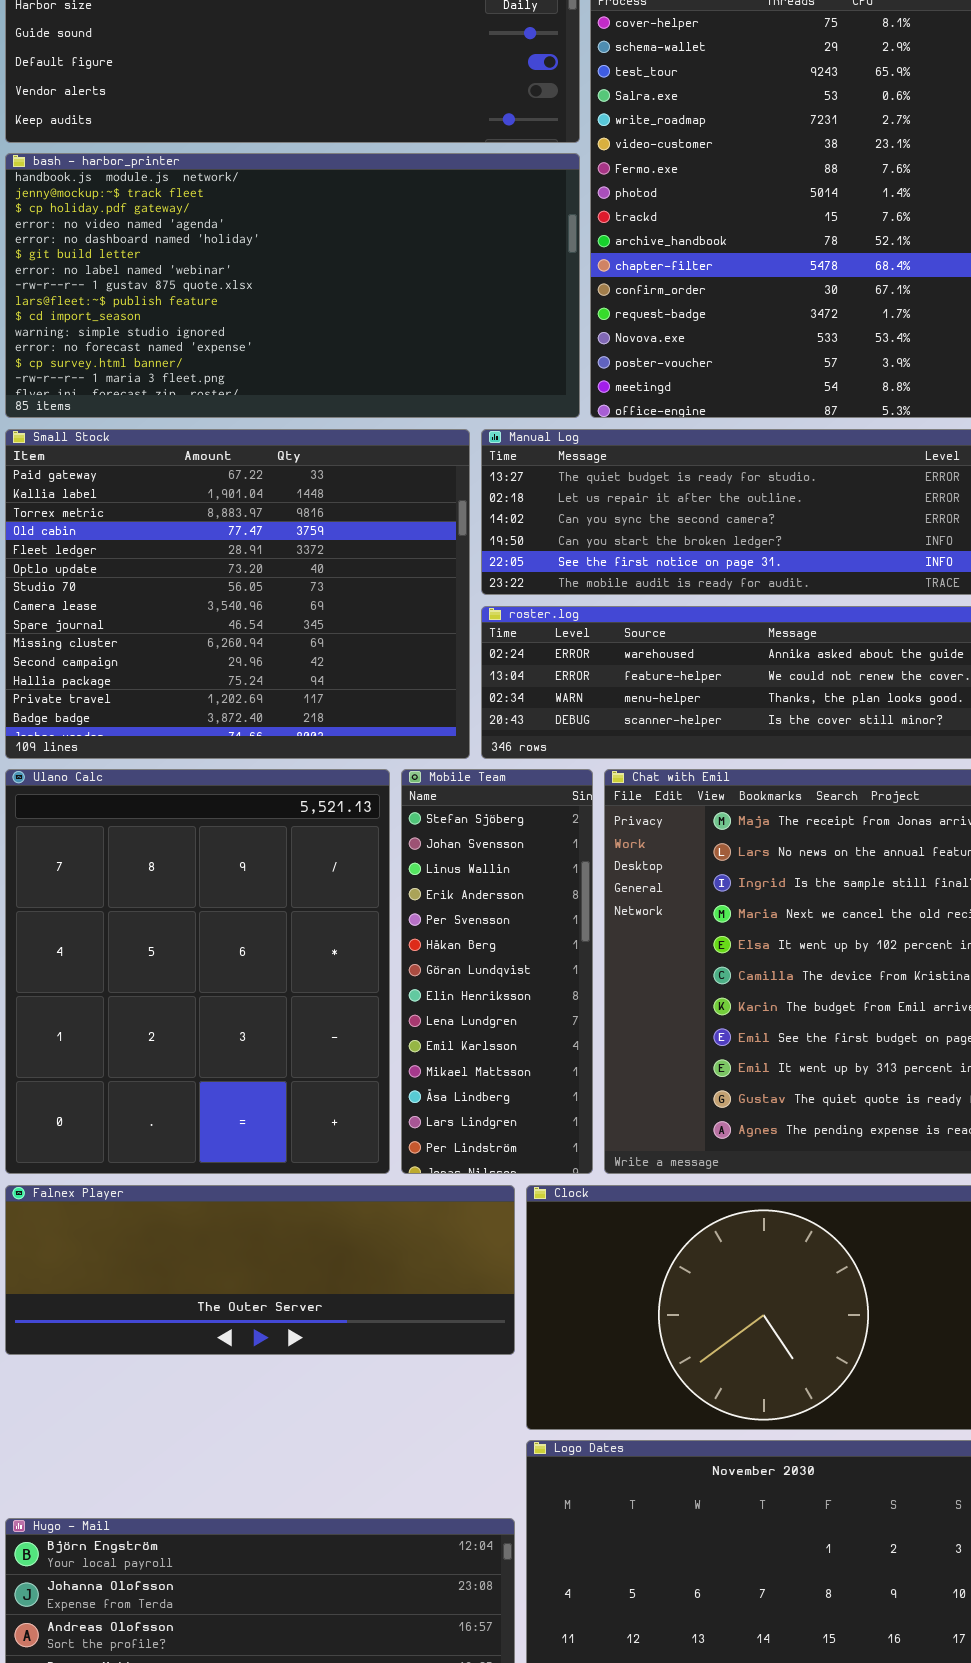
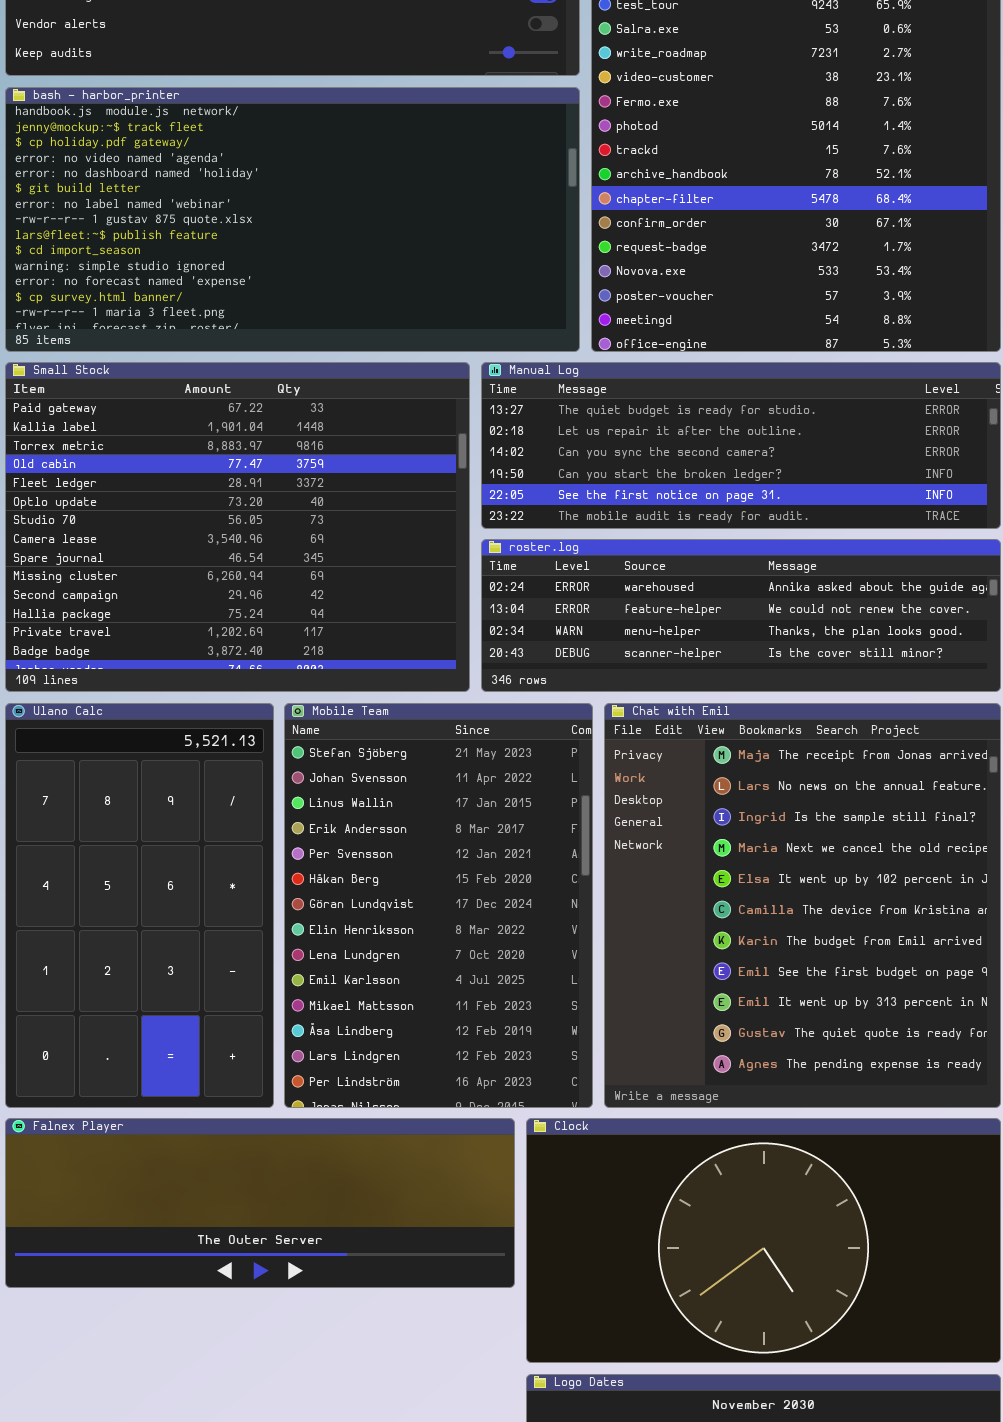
Ulano Calc: [5,769,390,1174] -> [5,703,274,1108], resized
Mobile Team: [401,769,593,1174] -> [284,703,593,1108], resized

